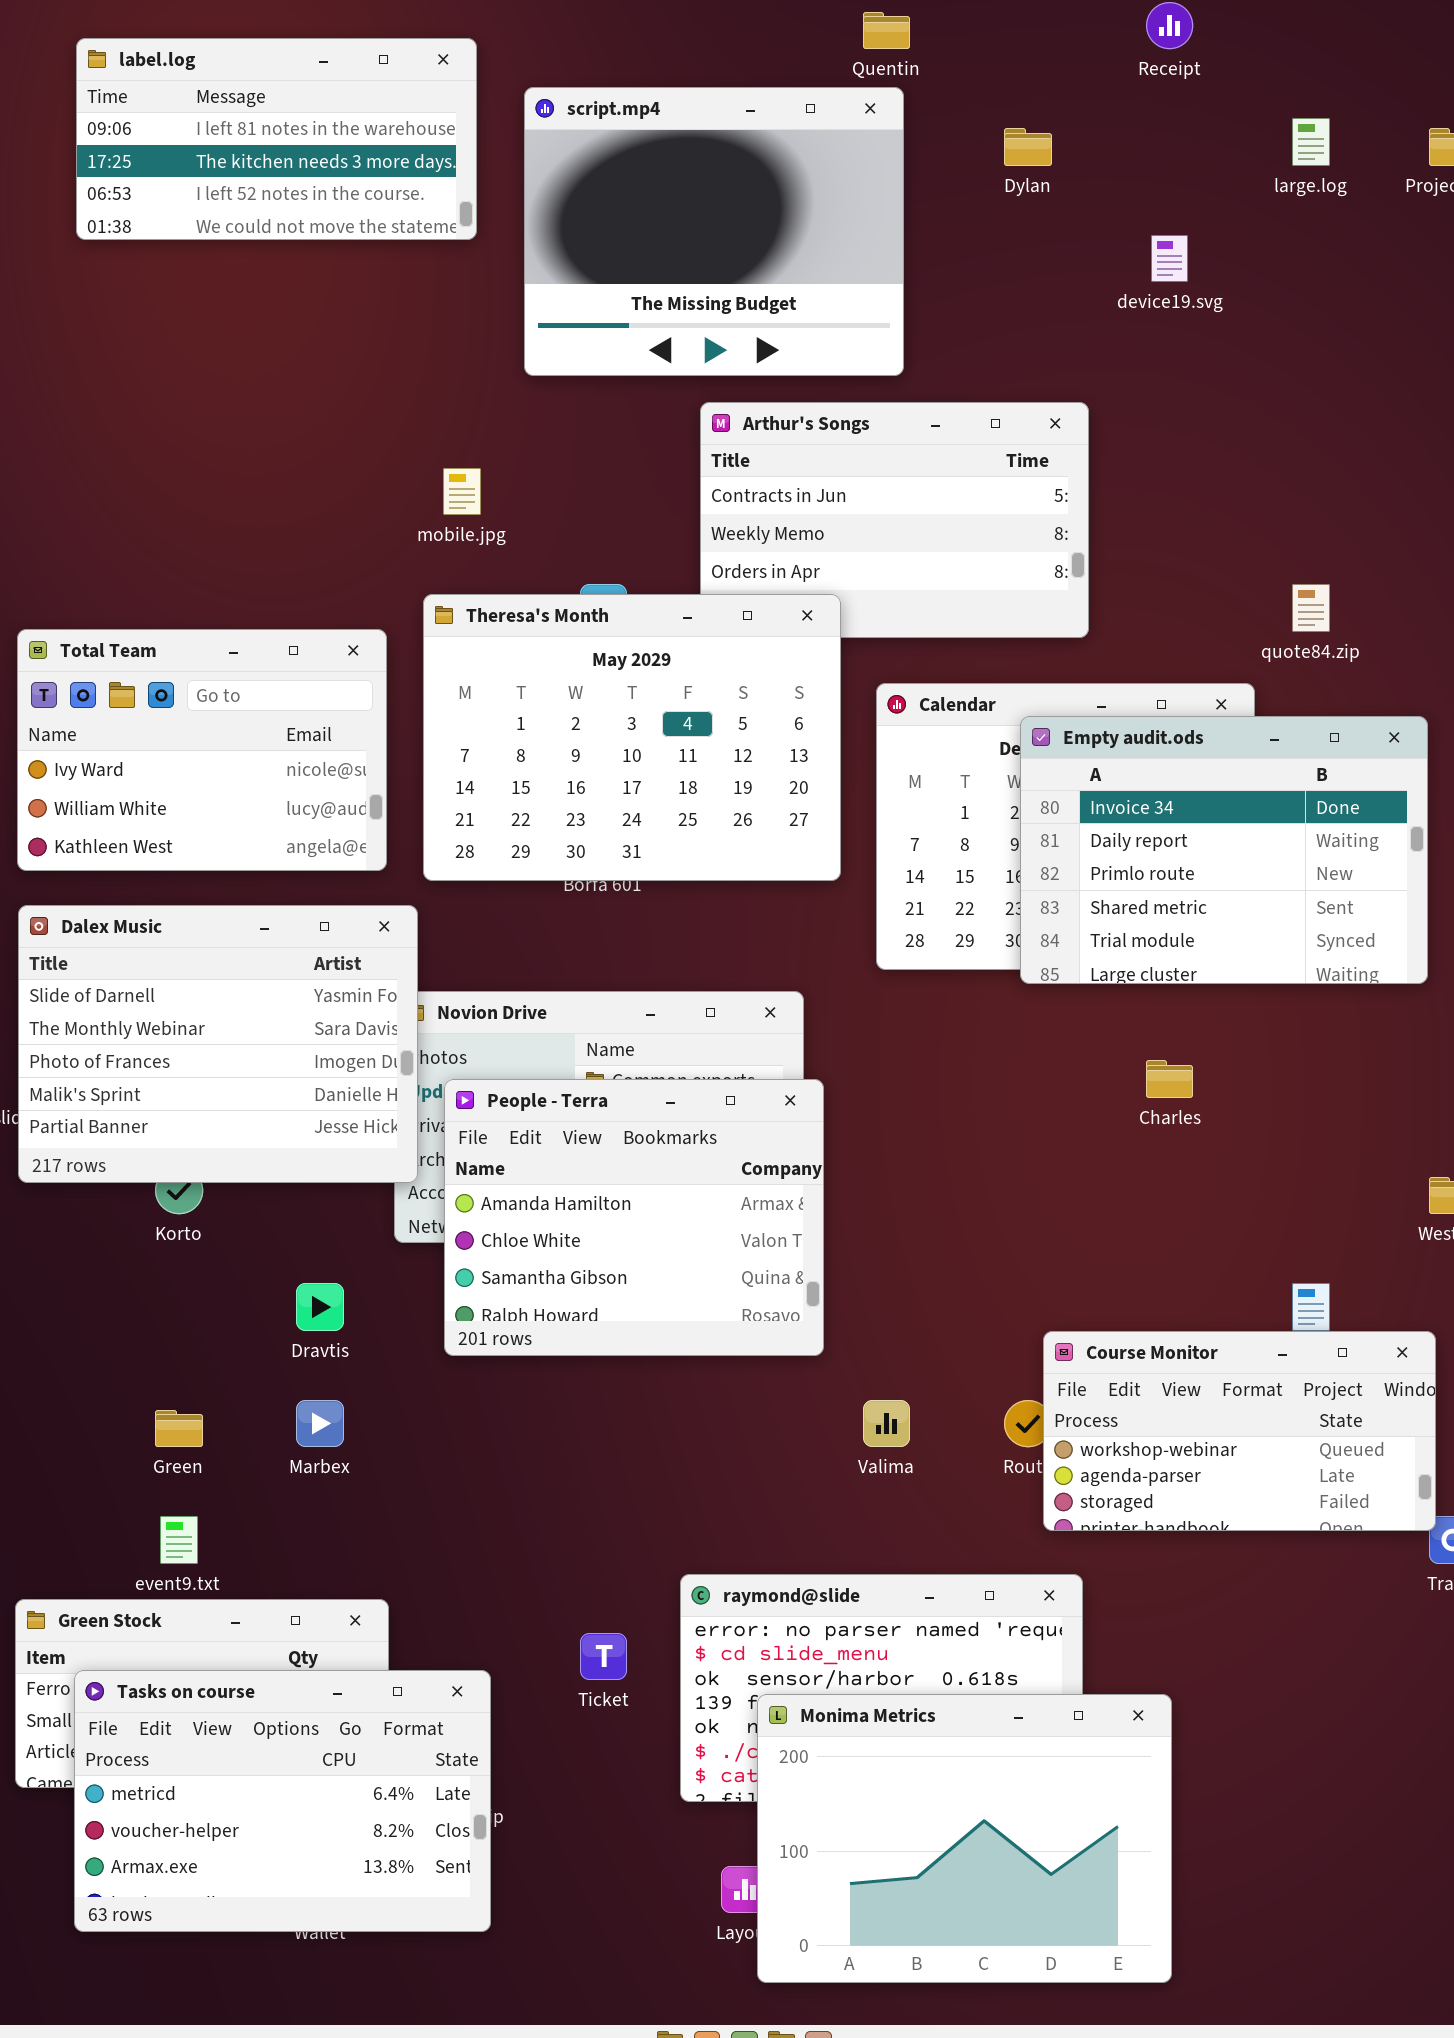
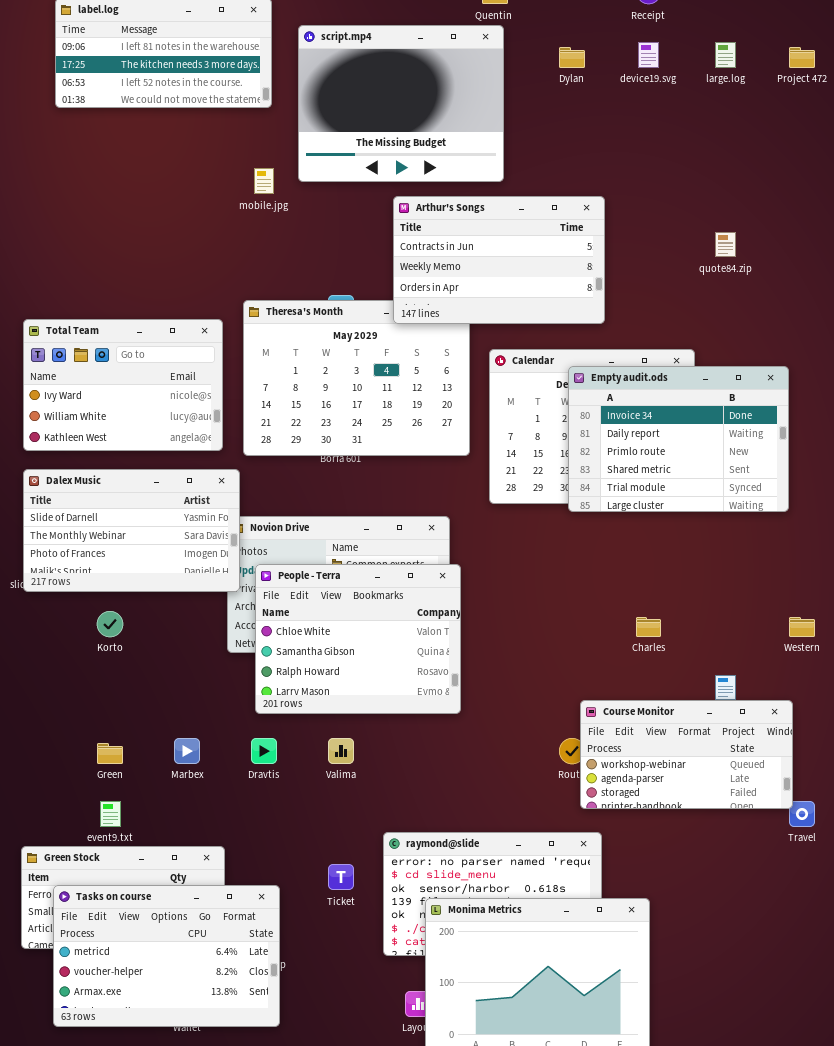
device19.svg: [1151,235,1188,282] -> [638,42,659,68], moved
Arthur's Songs: [700,402,1089,638] -> [393,196,605,324], raised
mobile.jpg: [443,468,481,515] -> [254,168,274,194], moved
quote84.zip: [1292,584,1330,632] -> [715,232,736,257], moved
Dalex Music: [18,905,418,1183] -> [23,469,240,592], resized
Charles: [1146,1060,1193,1098] -> [636,617,661,637], moved
People - Terra: [444,1079,824,1356] -> [255,564,461,714], scrolled down 1 row
Dravtis: [296,1283,344,1331] -> [251,738,277,764], moved
Valima: [863,1400,910,1447] -> [328,738,354,764], moved

